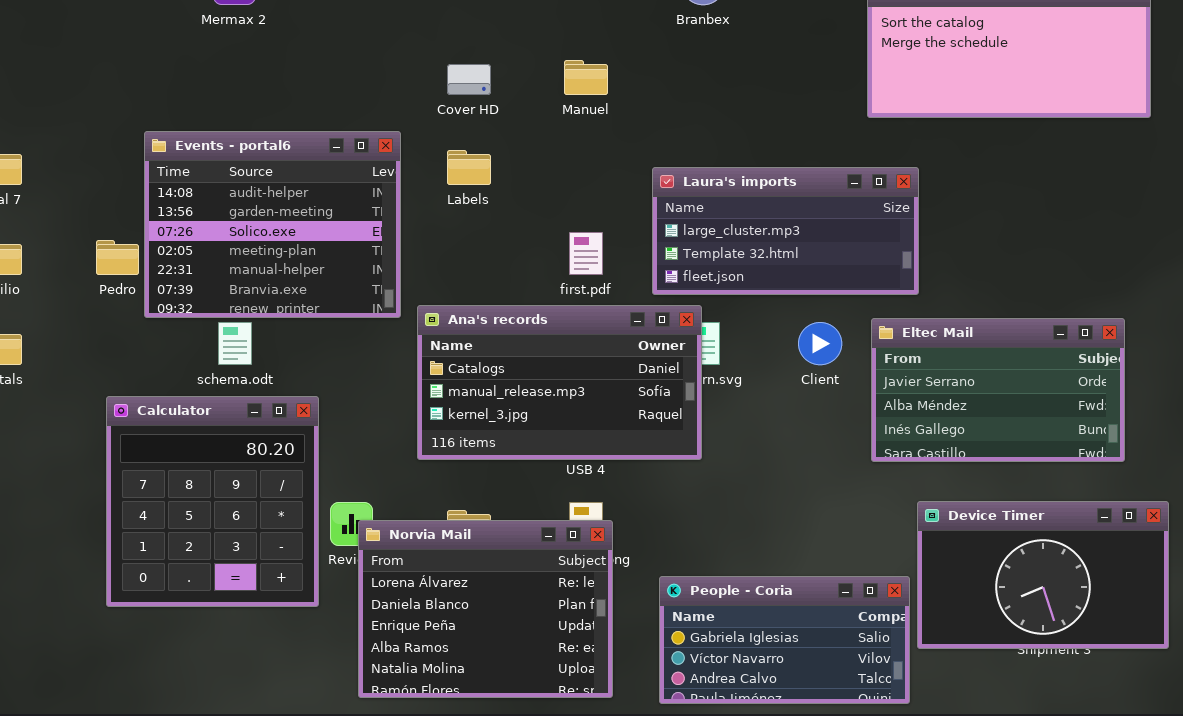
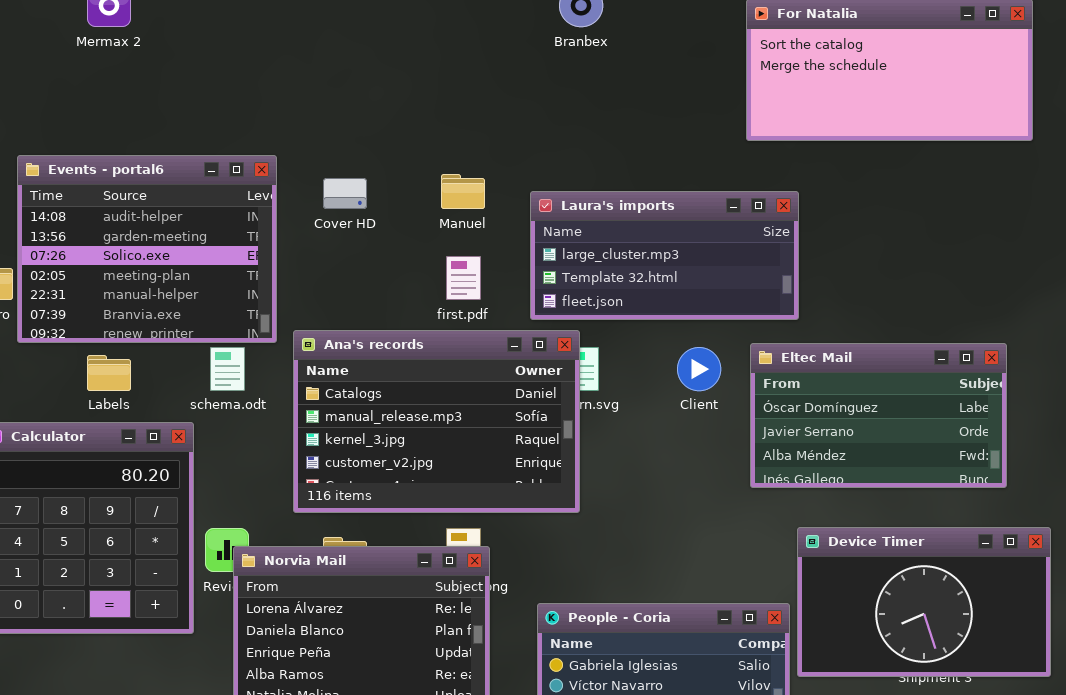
Manuel: [564,60,608,95] -> [441,174,485,209], moved
Cover HD: [447,64,491,95] -> [323,178,367,209], moved
Labels: [447,150,491,185] -> [87,355,131,391], moved
Ana's records: [417,305,702,460] -> [293,330,580,513], resized
Eltec Mail: [871,318,1125,462] -> [750,343,1007,488], scrolled up 1 row
schema.odt: [218,322,252,365] -> [210,347,245,391], moved

